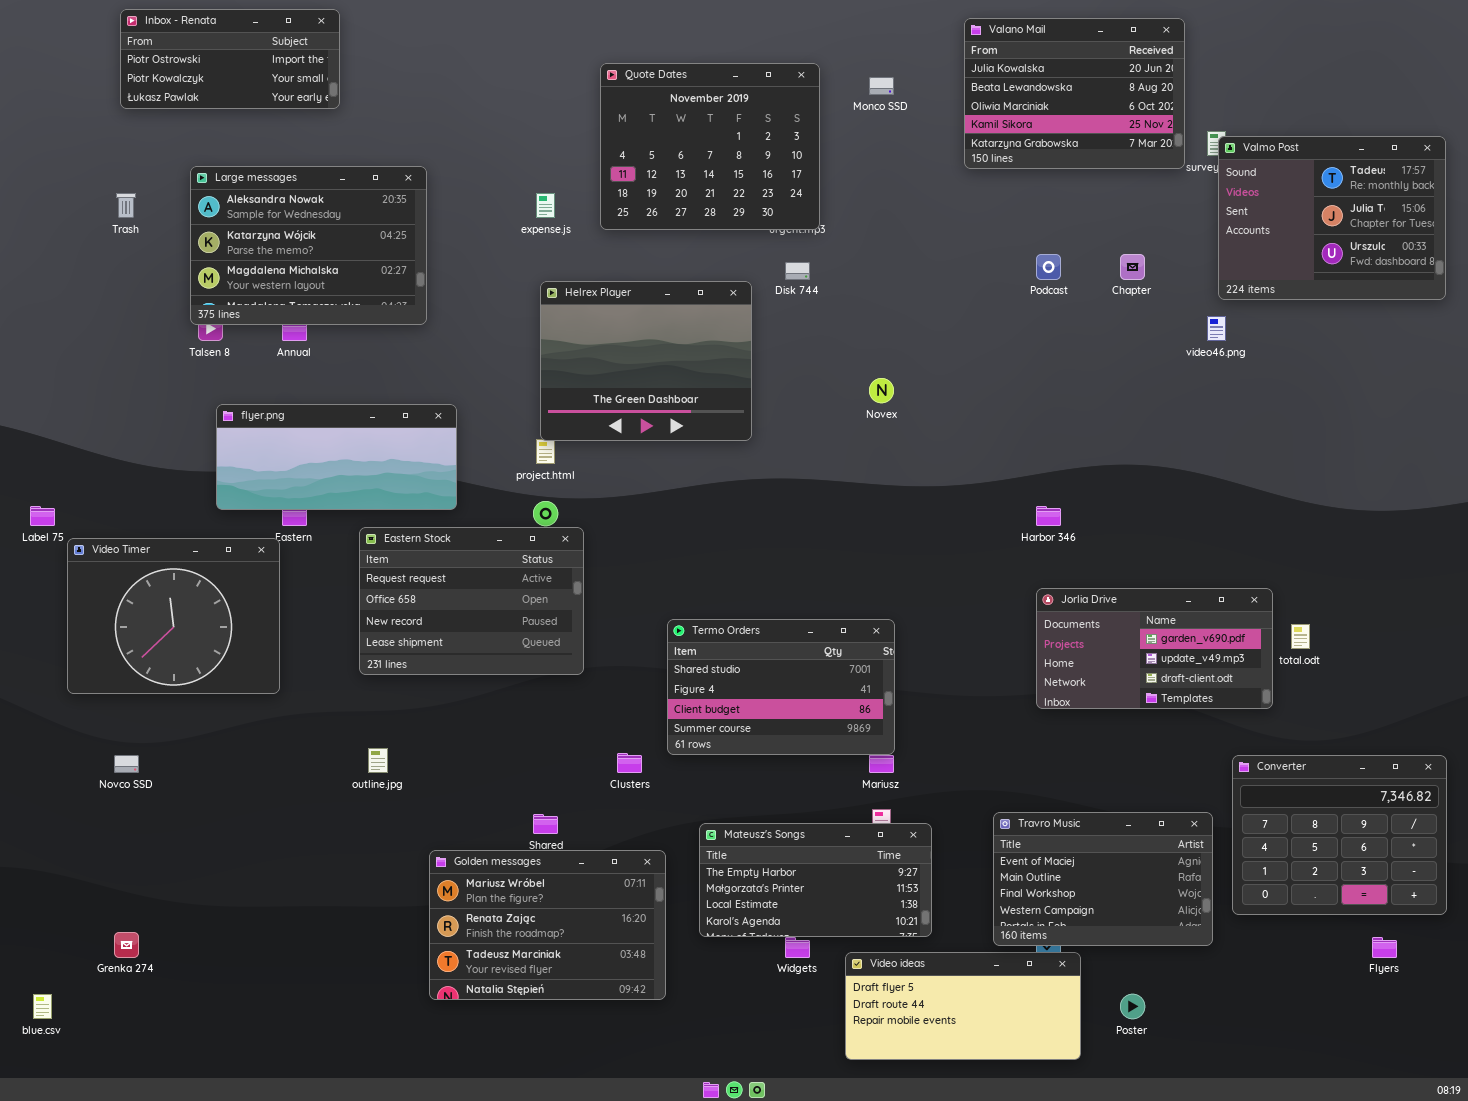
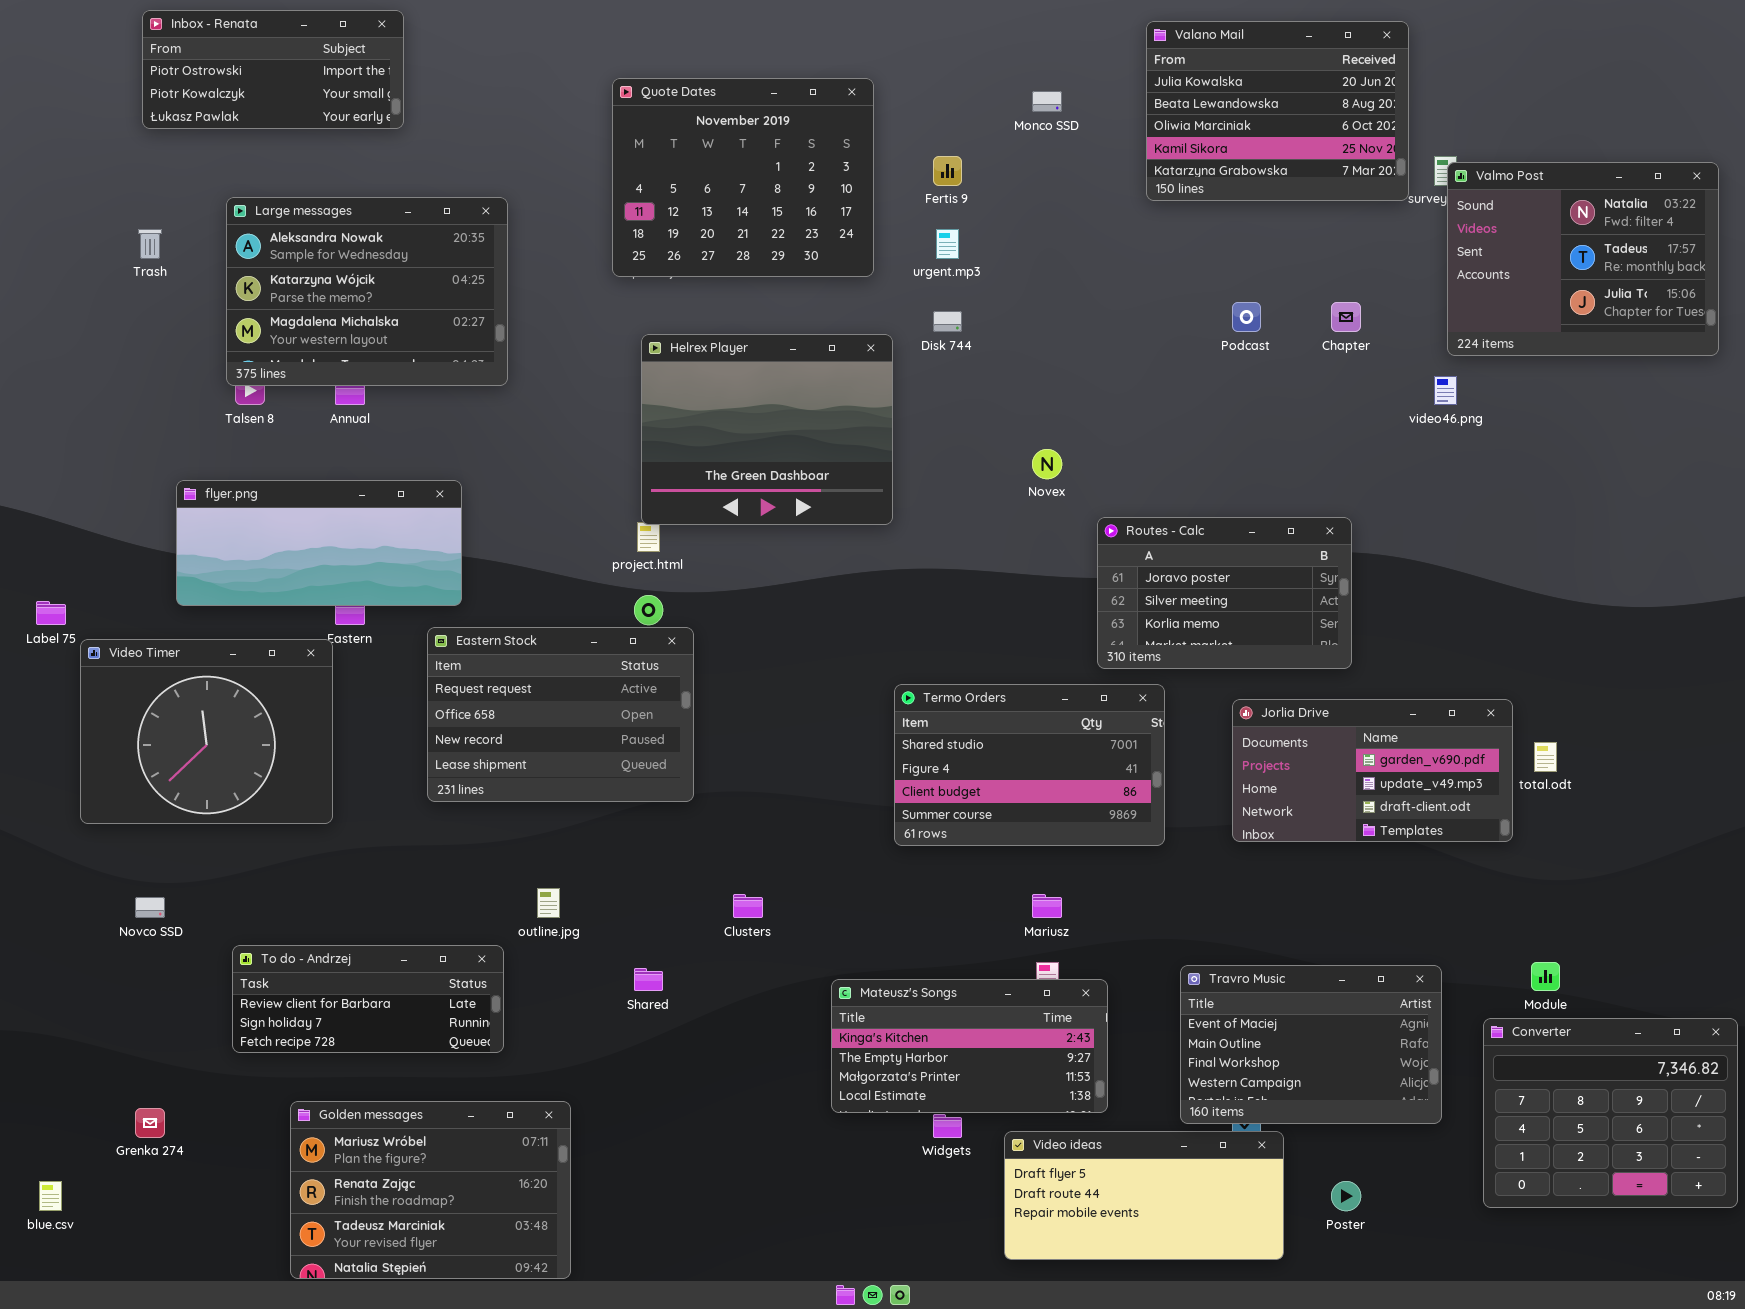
Quote Dates: [600,63,820,230] -> [612,78,874,277], moved
Valmo Post: [1218,136,1446,300] -> [1447,162,1719,356], scrolled up 1 row
flyer.png: [216,404,457,510] -> [176,480,462,606], moved
Routes - Calc: none -> [1097,517,1352,669], opened
Termo Orders: [667,619,895,755] -> [894,684,1165,846], moved
outline.jpg: [368,748,388,773] -> [537,888,560,918], moved
Converter: [1232,755,1447,915] -> [1483,1018,1738,1208], moved
To do - Andrzej: none -> [232,945,504,1053], opened
Mateusz's Songs: [699,823,932,937] -> [831,979,1108,1113], scrolled up 1 row
Golden messages: [429,850,666,1000] -> [290,1101,571,1279], moved

